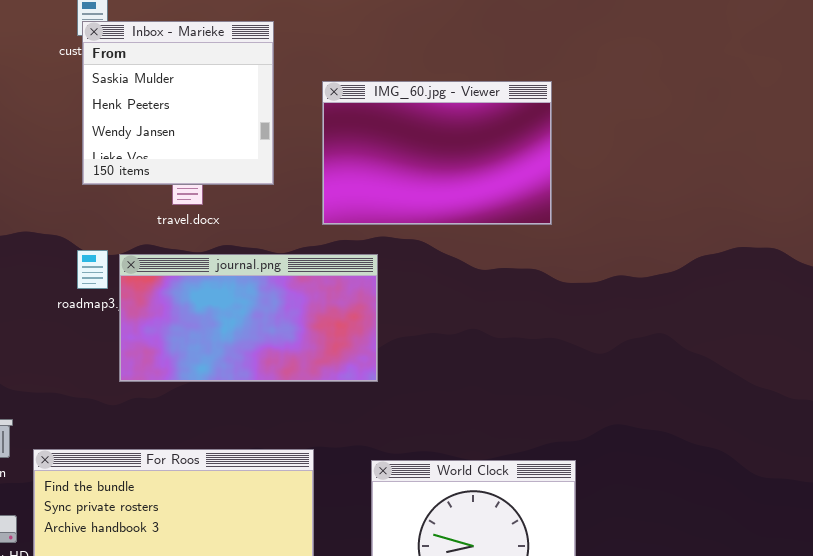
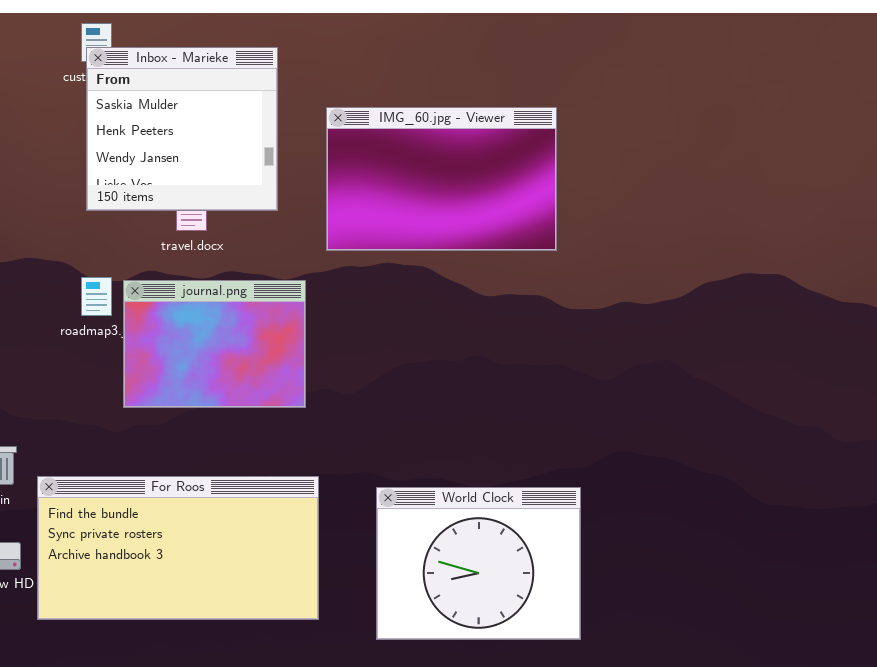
journal.png: [119,254,378,382] -> [123,280,306,408], resized

